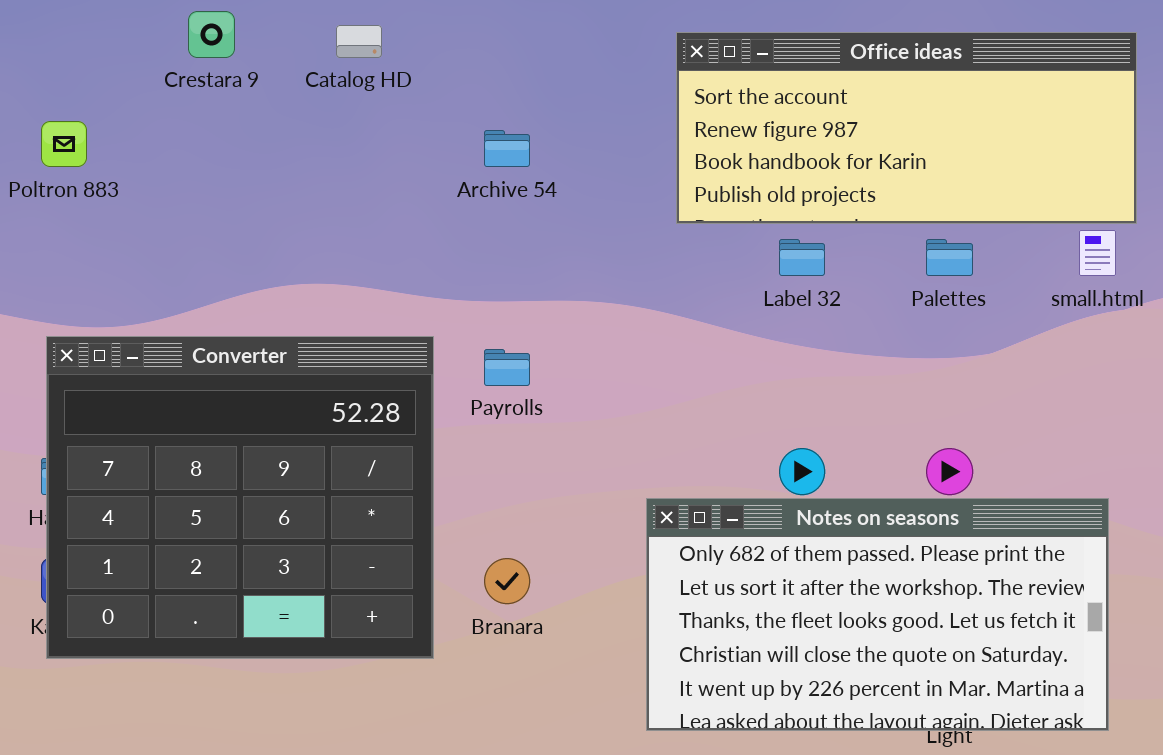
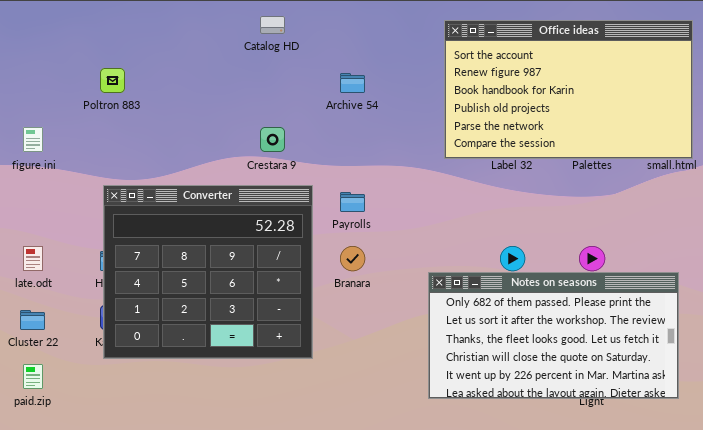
Crestara 9: [188,11,235,58] -> [260,127,285,152], moved
Office ideas: [676,32,1137,224] -> [444,20,693,159], resized
Branara: [484,558,530,604] -> [340,246,365,271], moved

